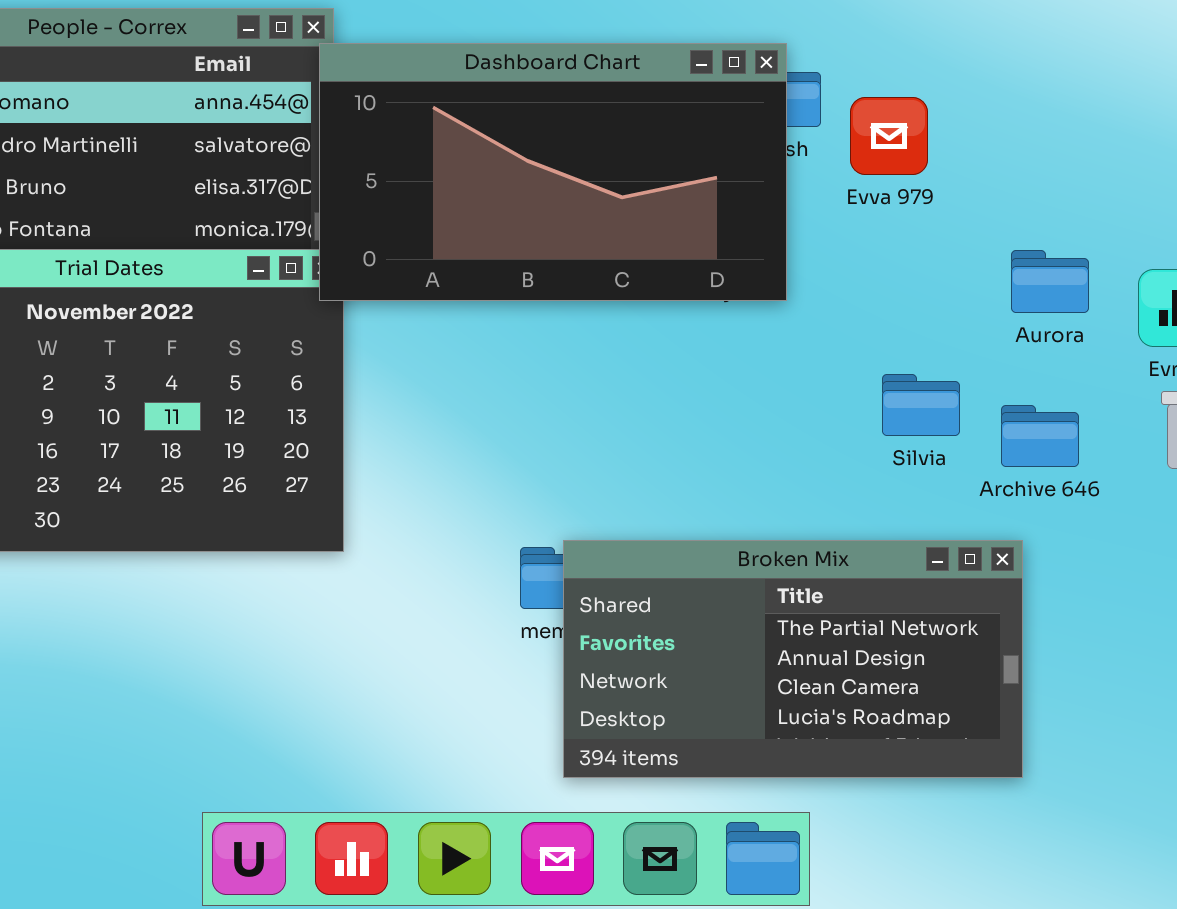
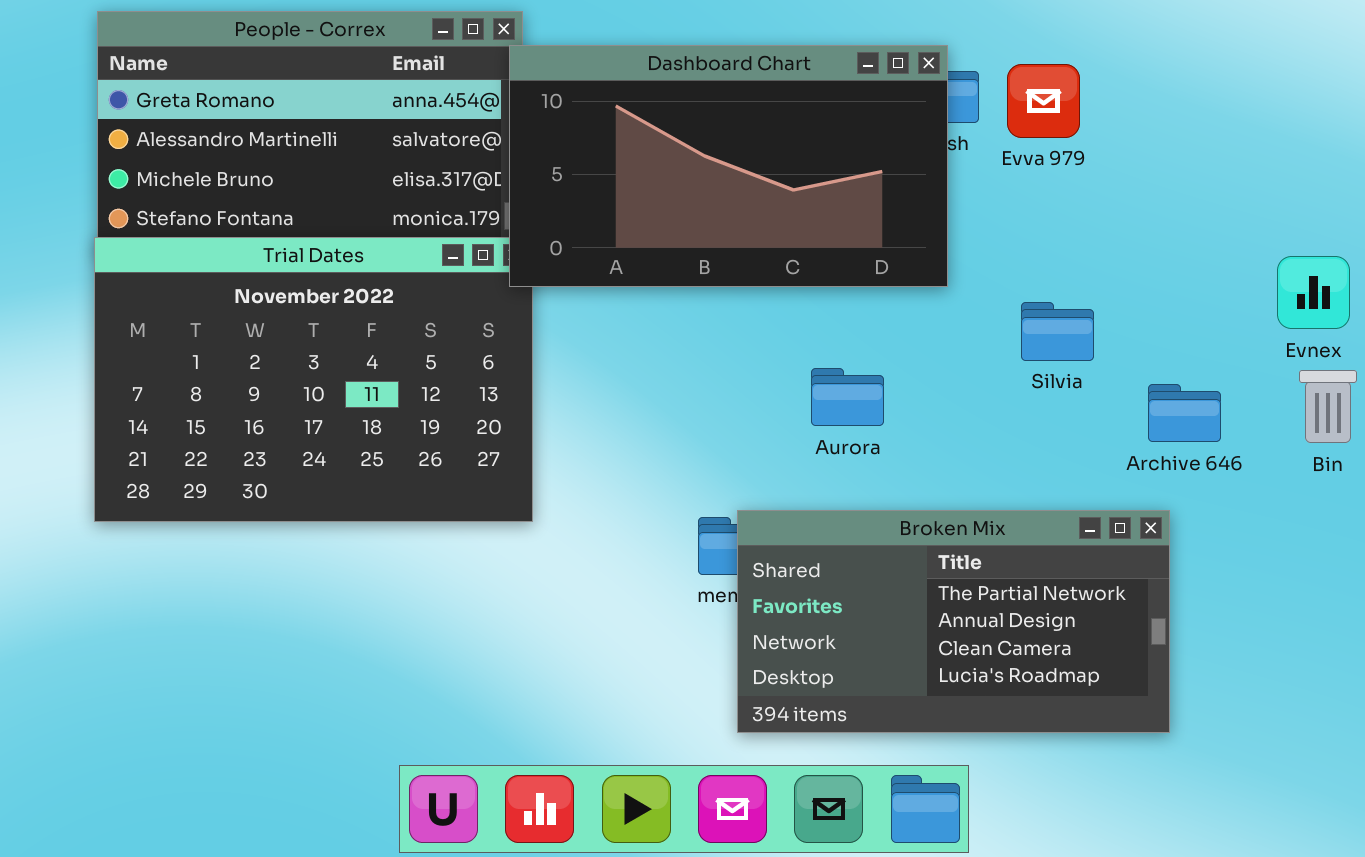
Evva 979: [850,97,928,175] -> [1007,64,1080,138], moved
Aurora: [1011,250,1089,313] -> [811,368,884,426], moved
Silvia: [882,374,960,436] -> [1021,302,1094,361], moved

